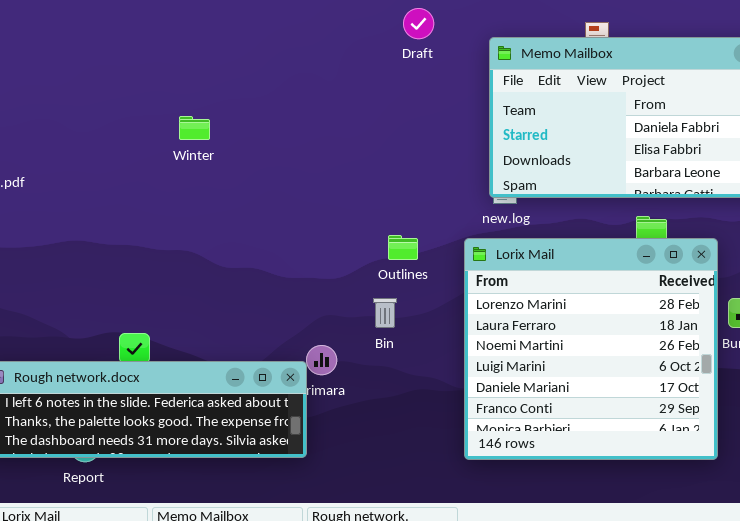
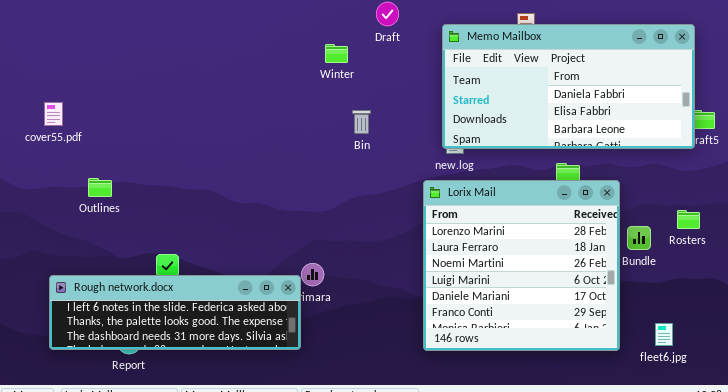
Winter: [179,116,210,140] -> [325,44,348,63], moved
Outlines: [388,235,418,260] -> [88,178,112,197], moved
Bin: [373,298,397,328] -> [352,110,371,134], moved

